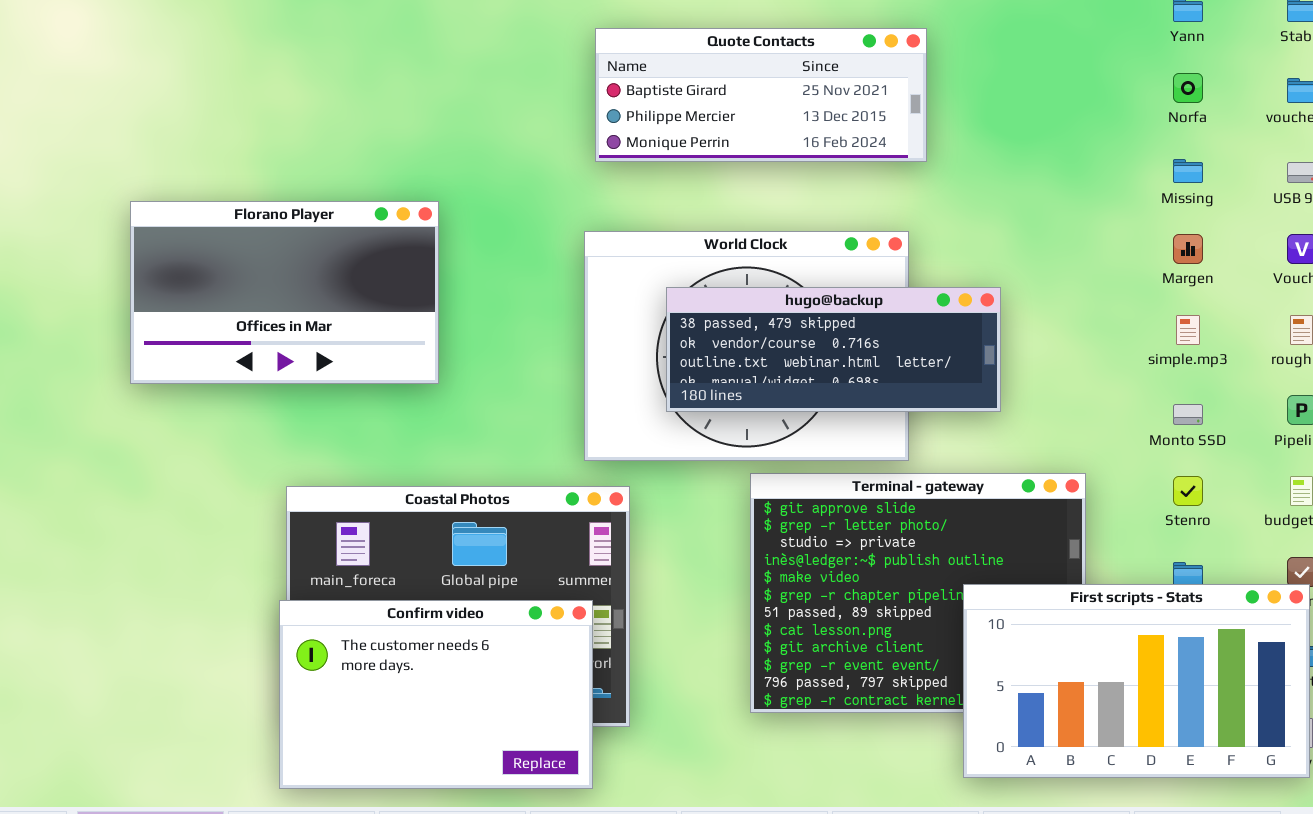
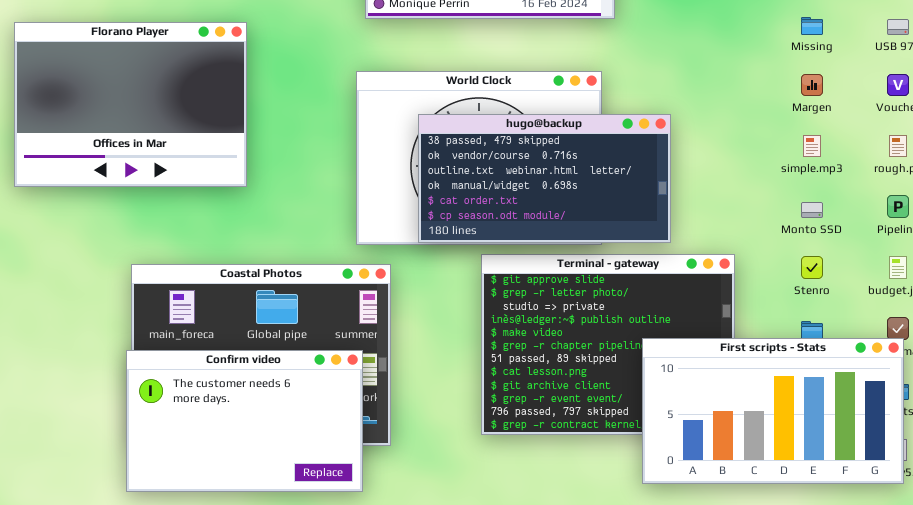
Florano Player: [130,201,439,384] -> [14,22,247,187], resized
hugo@backup: [666,287,1001,412] -> [418,114,671,243], resized

